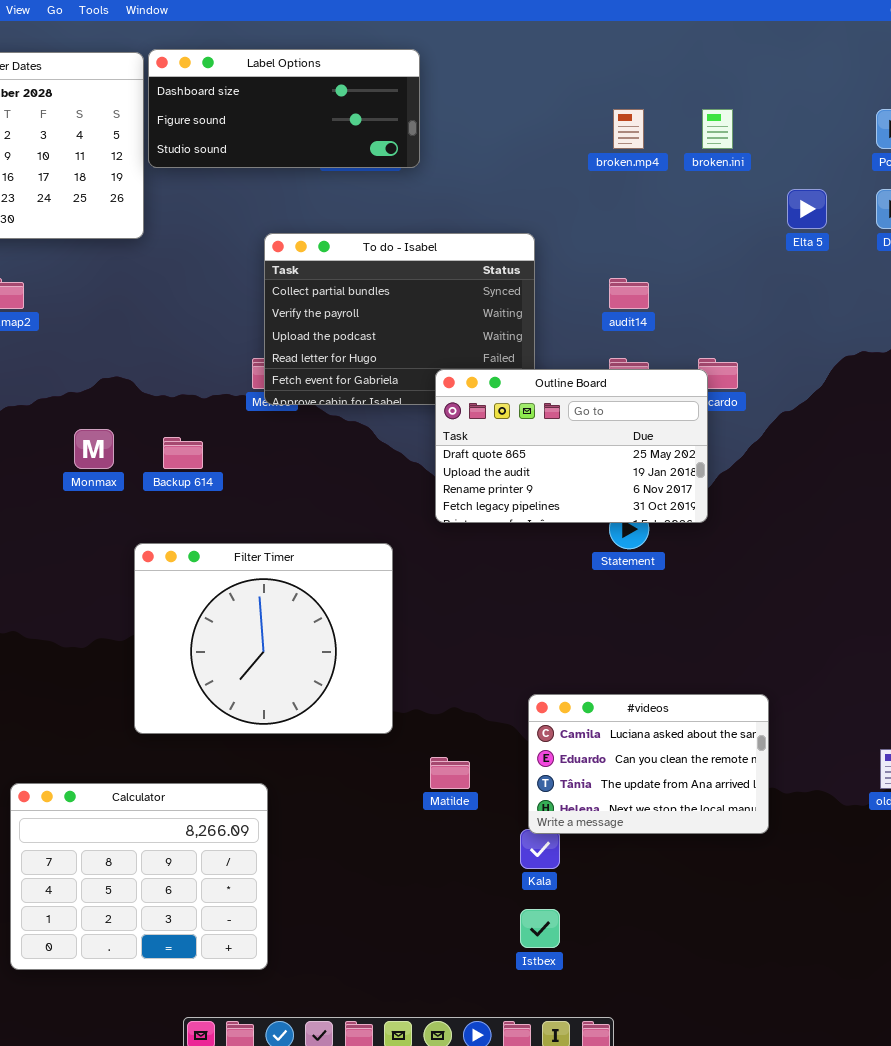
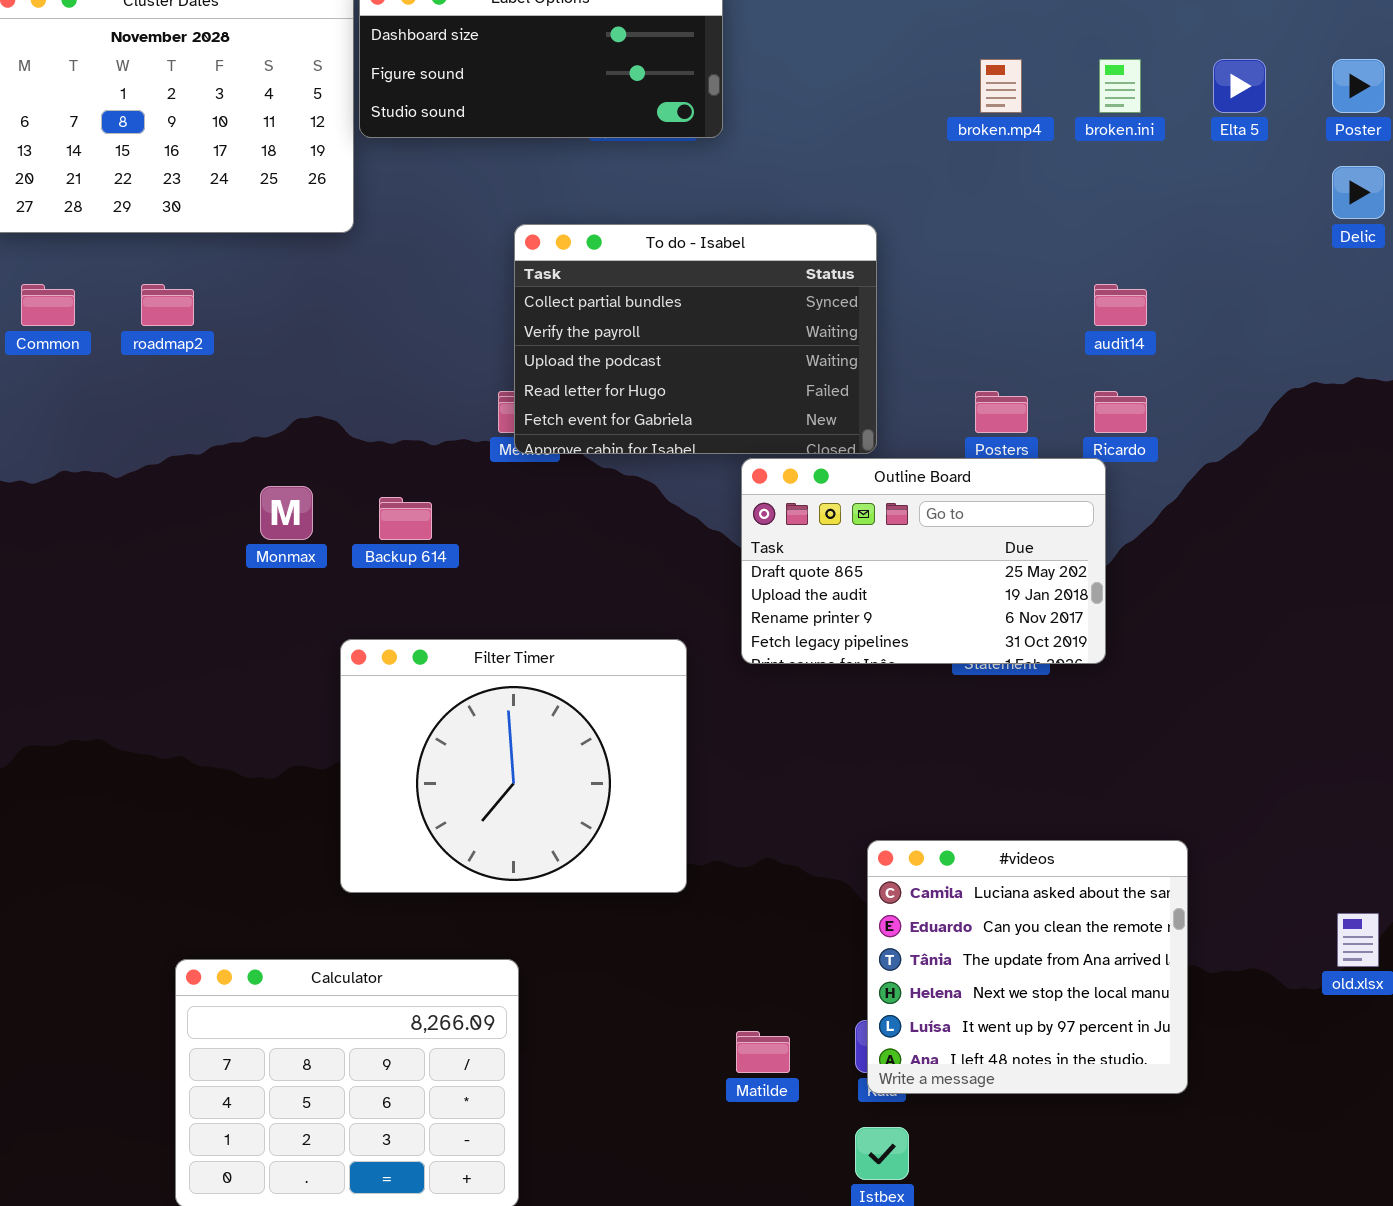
Elta 5: [787,189,827,229] -> [1213,59,1266,113], moved
audit14: [609,278,649,309] -> [1094,284,1147,326], moved
Outline Board: [435,369,708,523] -> [741,458,1106,664], moved
#videos: [528,694,769,834] -> [867,840,1188,1094], resized
Matilde: [430,757,470,789] -> [736,1031,790,1073], moved

